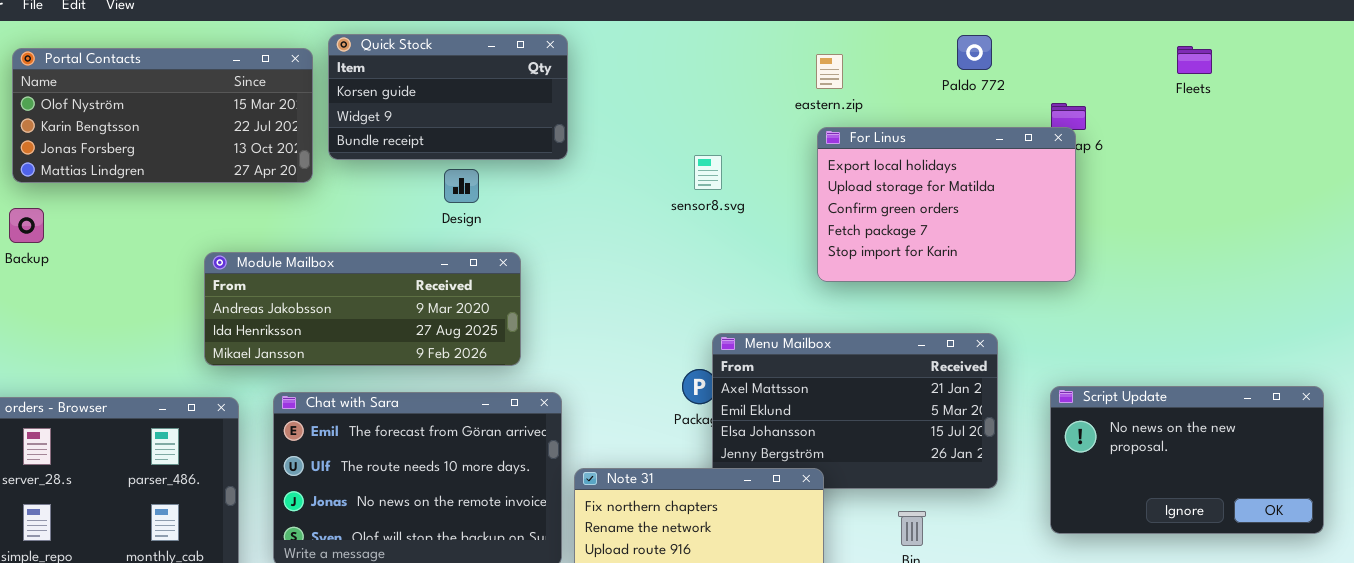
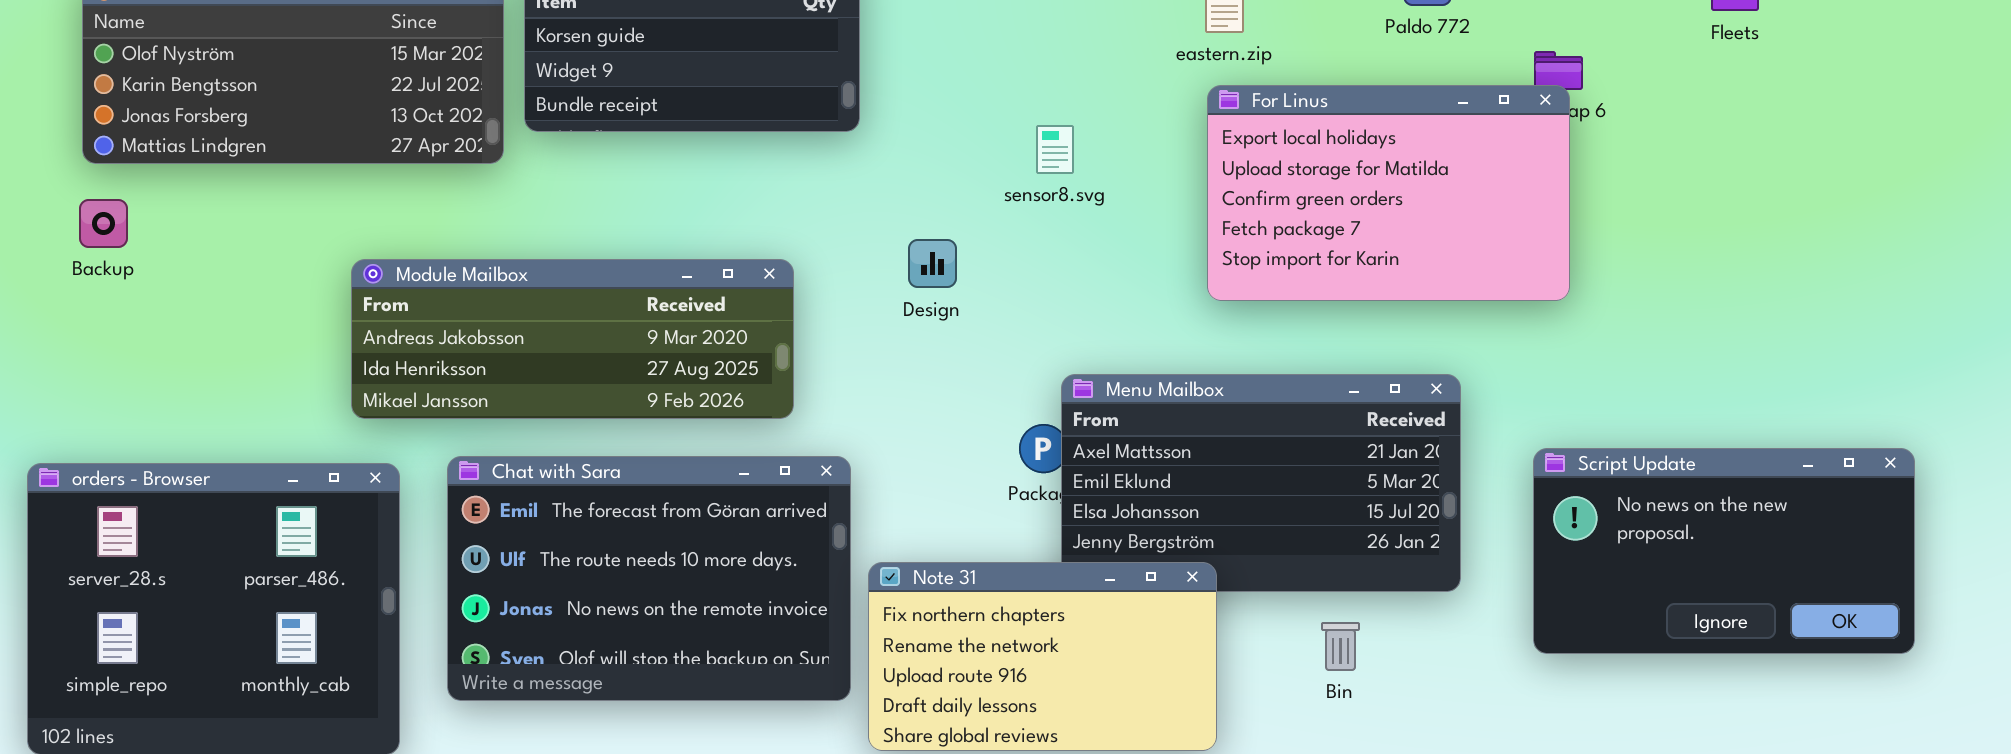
Design: [444,169,479,203] -> [908,239,957,288], moved

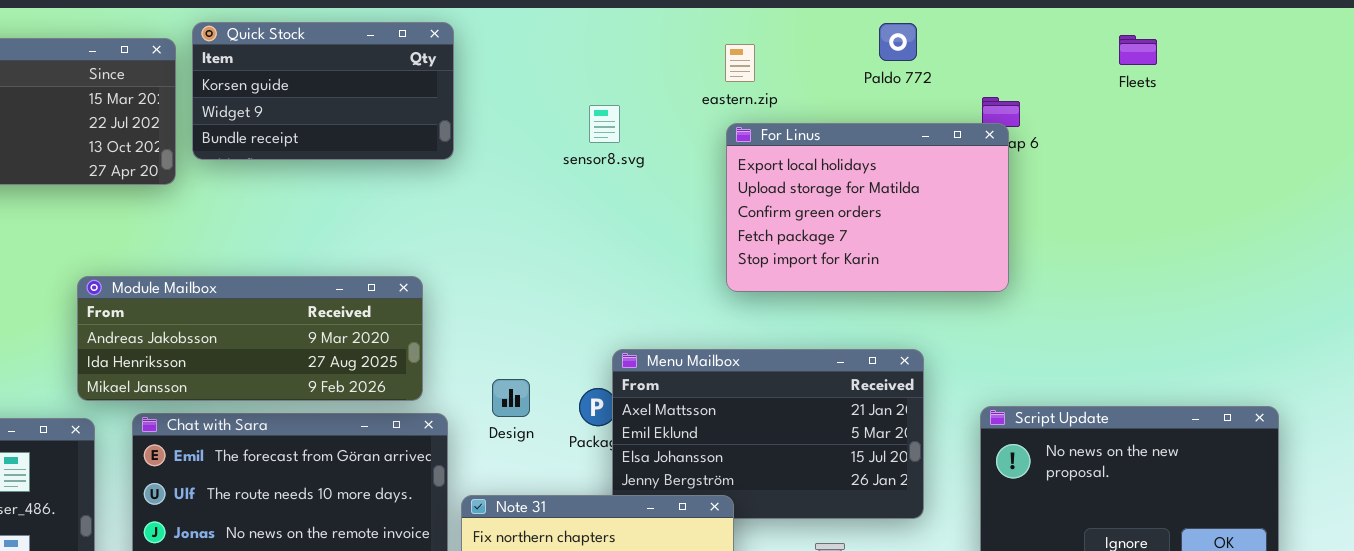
sensor8.svg: [1036,125,1074,174] -> [589,105,620,143], moved
Design: [908,239,957,288] -> [492,379,530,417], moved
Module Mailbox: [351,259,794,419] -> [77,276,423,401], moved

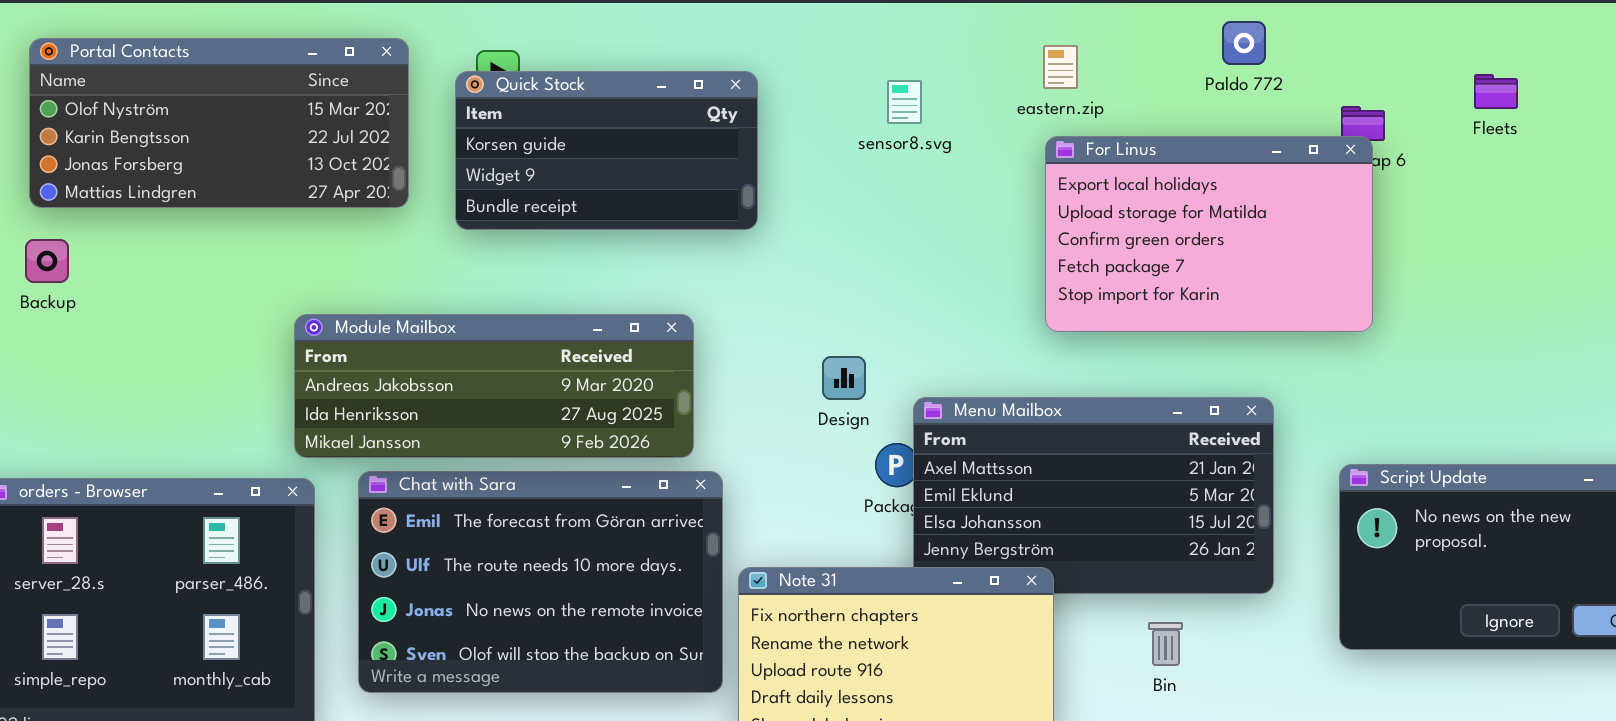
Quick Stock: [192,22,454,160] -> [455,71,758,230], moved
Fleets: [1119,35,1157,65] -> [1474,74,1518,109], moved
sensor8.svg: [589,105,620,143] -> [887,80,922,124], moved
Design: [492,379,530,417] -> [822,356,866,400], moved

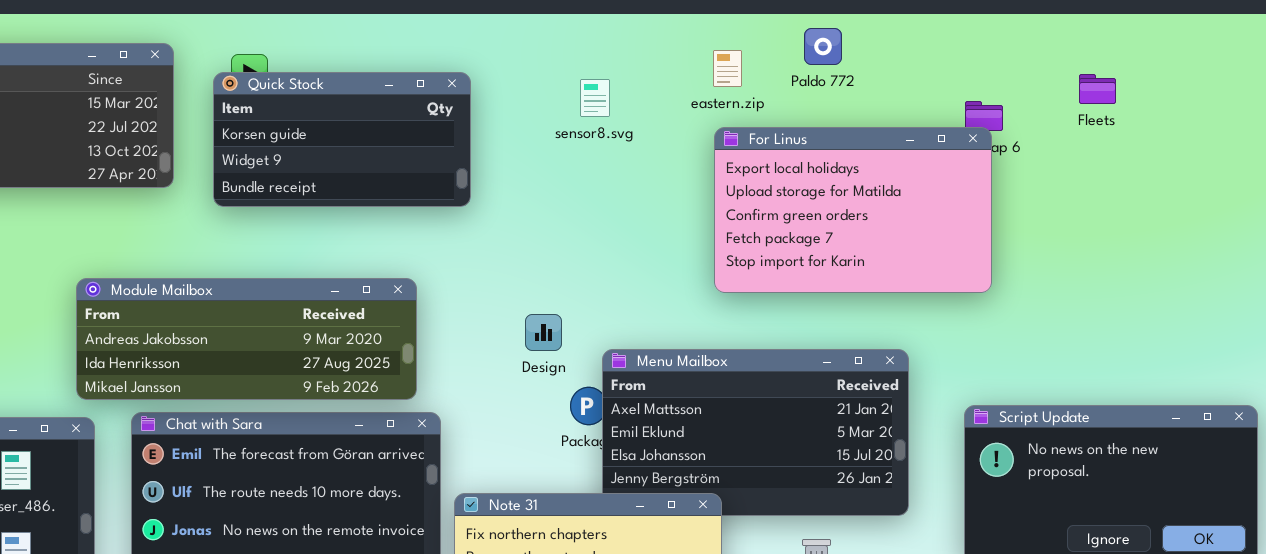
Paldo 772: [1222,21,1266,65] -> [804,28,842,65], moved

